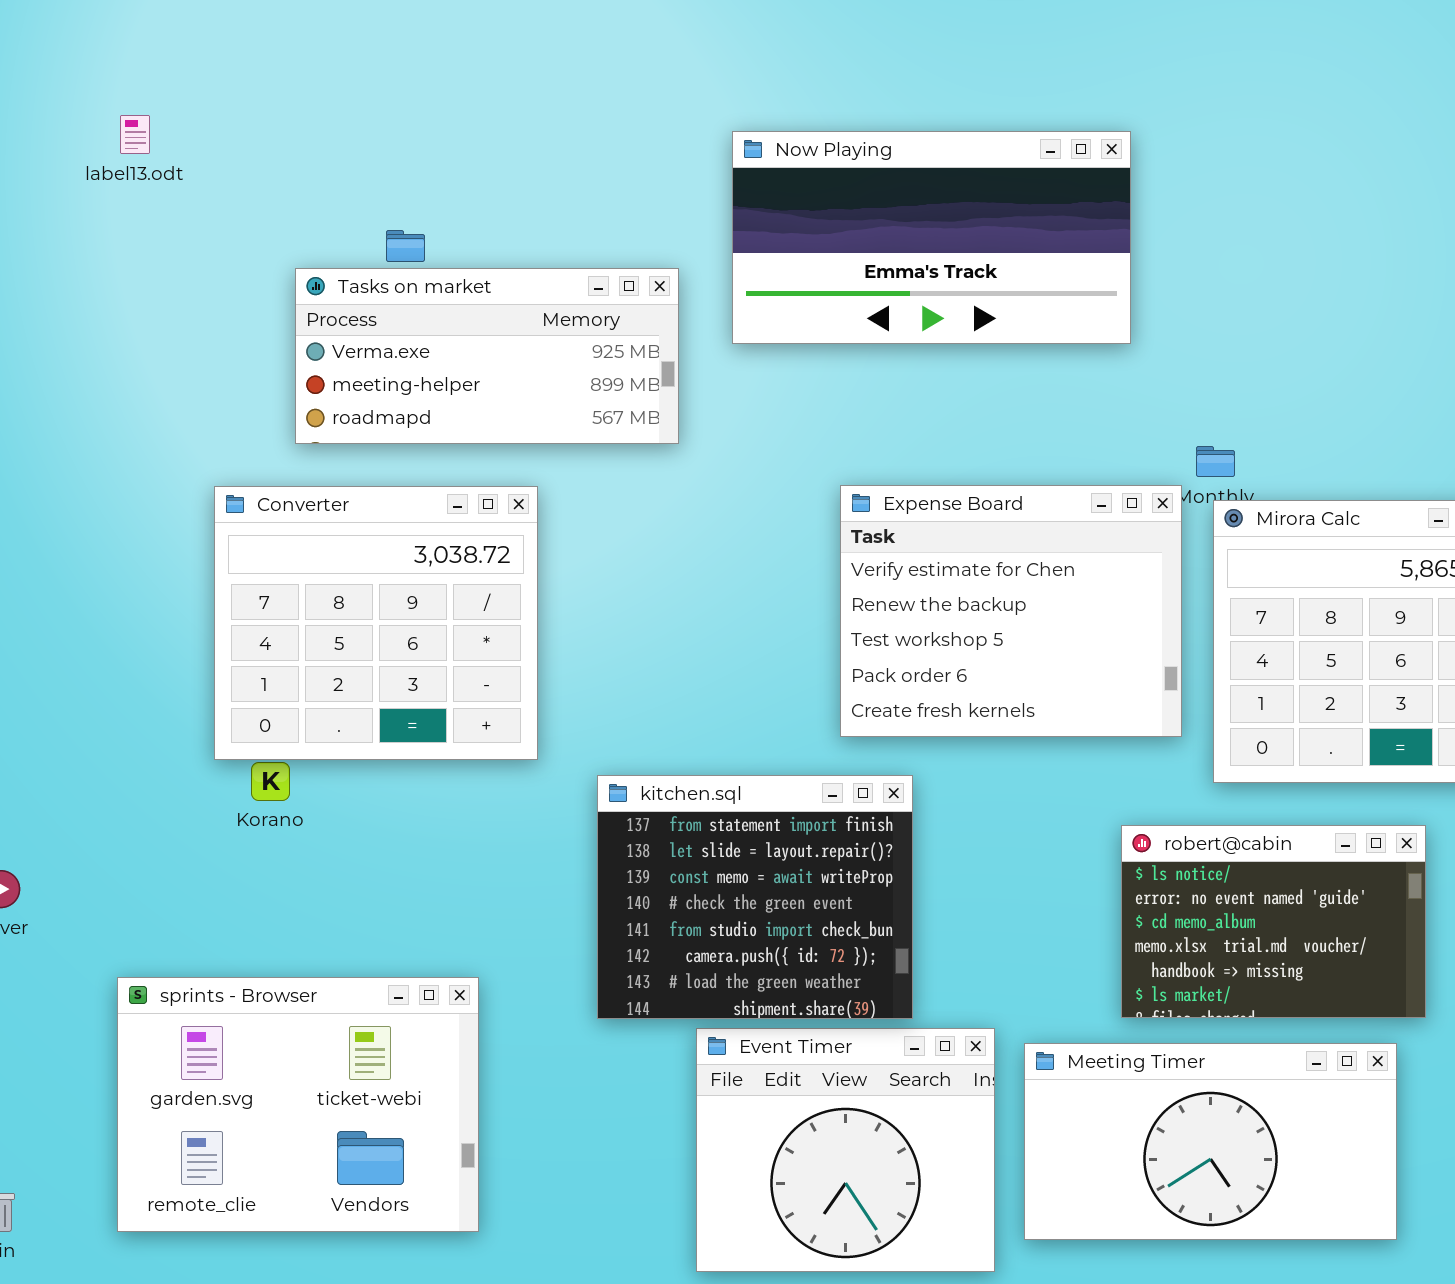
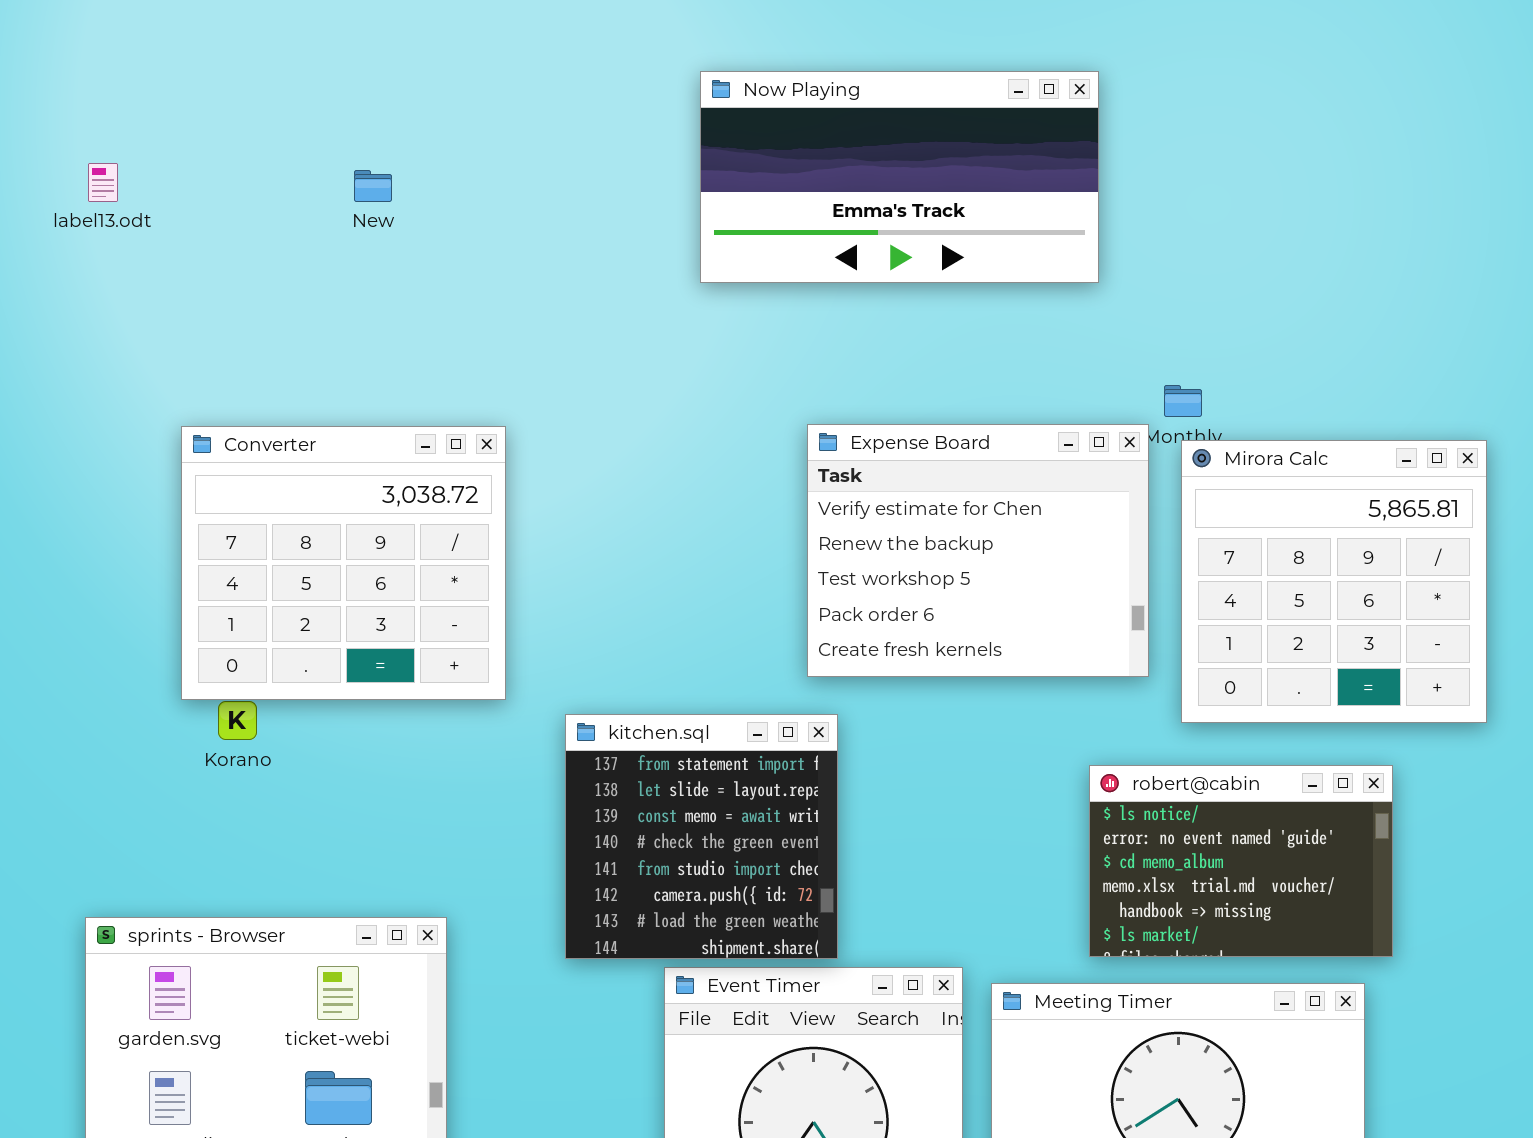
label13.odt: [120,115,150,154] -> [88,163,118,202], moved
Tasks on market: [295,268,679,444] -> none, closed
kitchen.sql: [597,775,913,1019] -> [565,714,838,959], resized

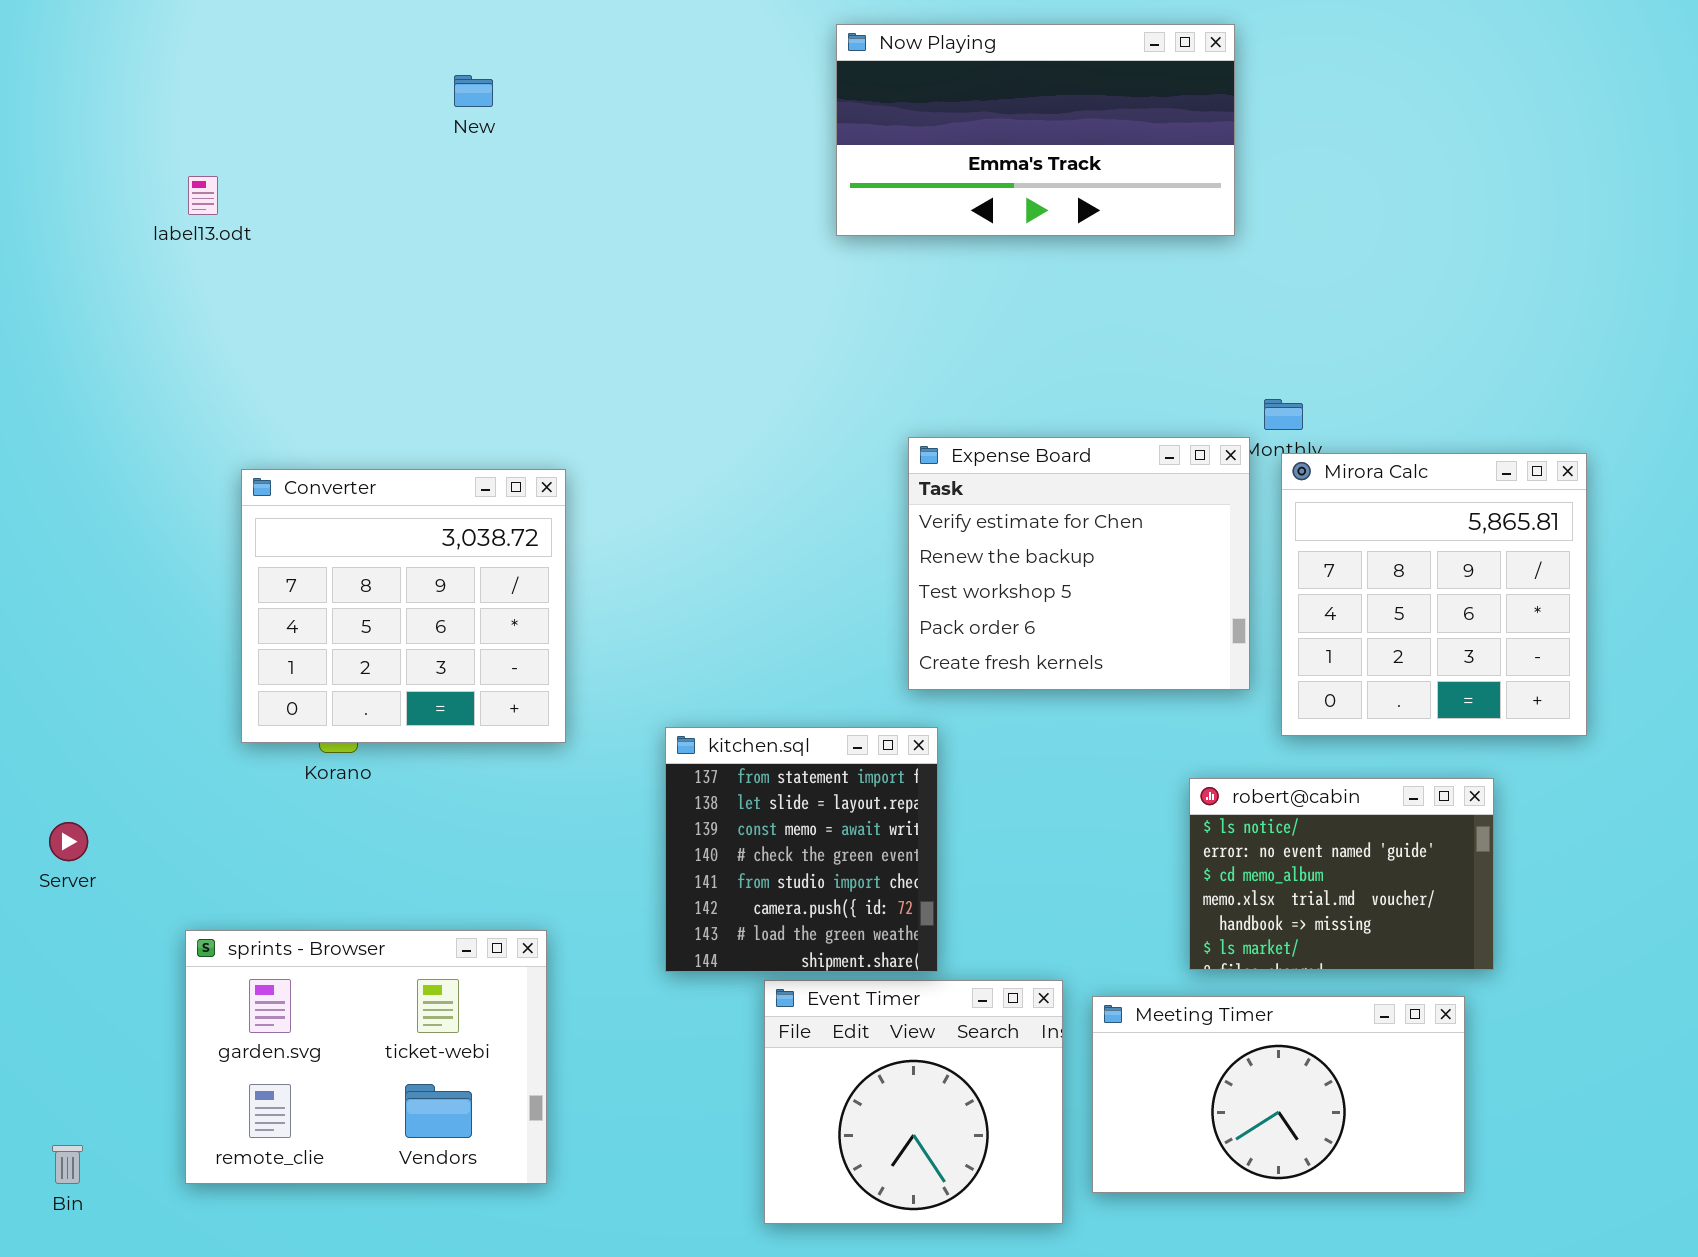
Now Playing: [700,71,1099,283] -> [836,24,1235,236], moved
New: [354,170,392,202] -> [454,75,493,107], moved
Converter: [181,426,506,700] -> [241,469,566,743], moved

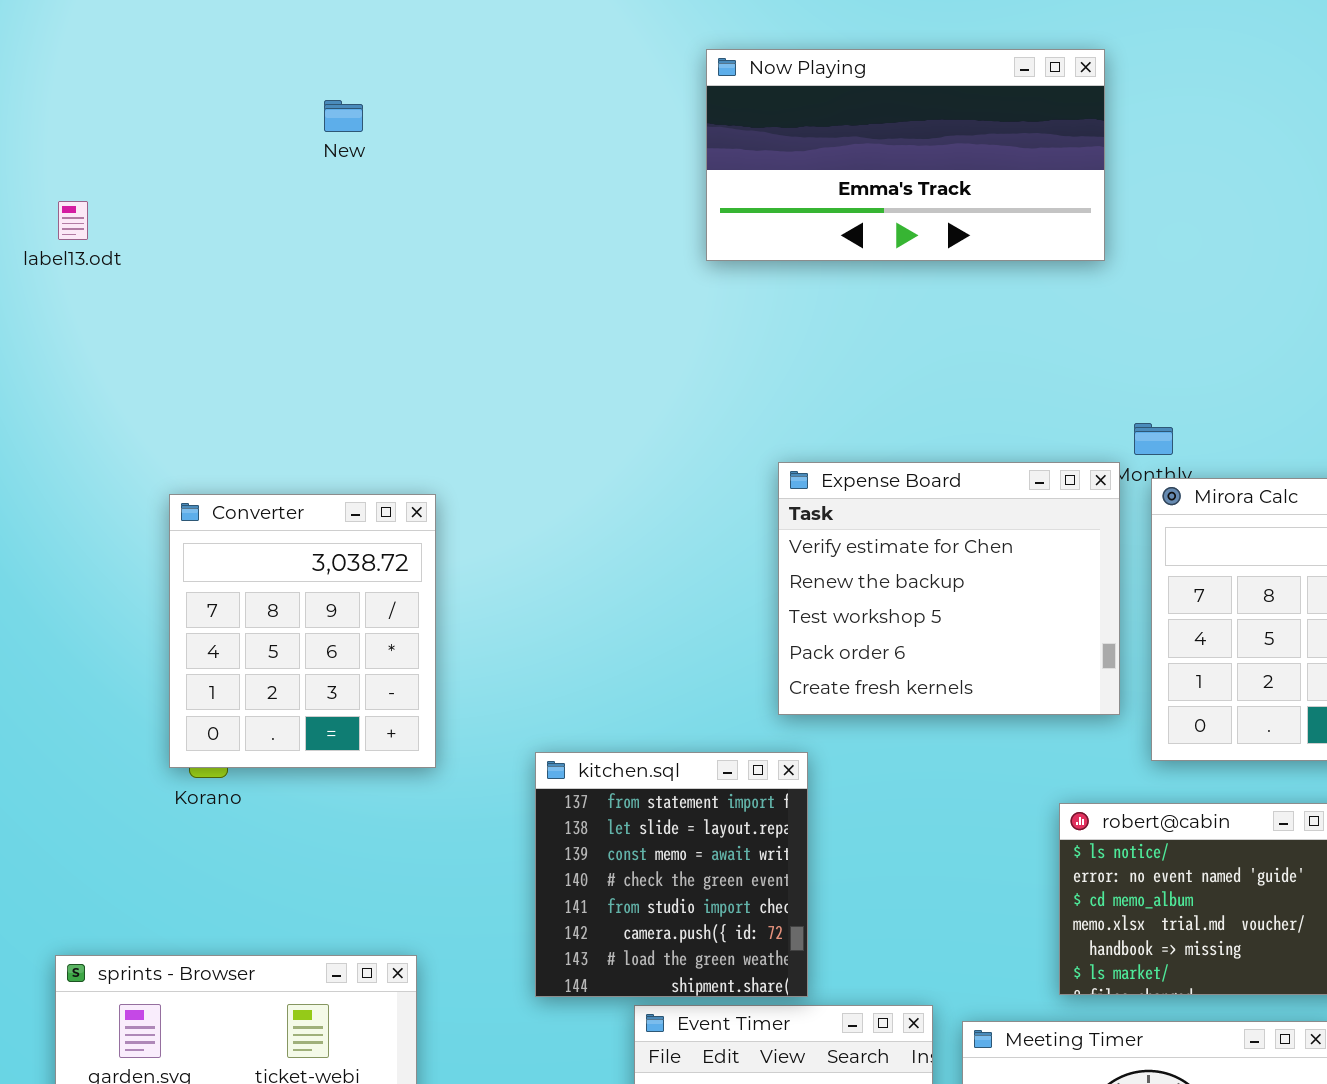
Converter: [241,469,566,743] -> [169,494,436,768], resized

